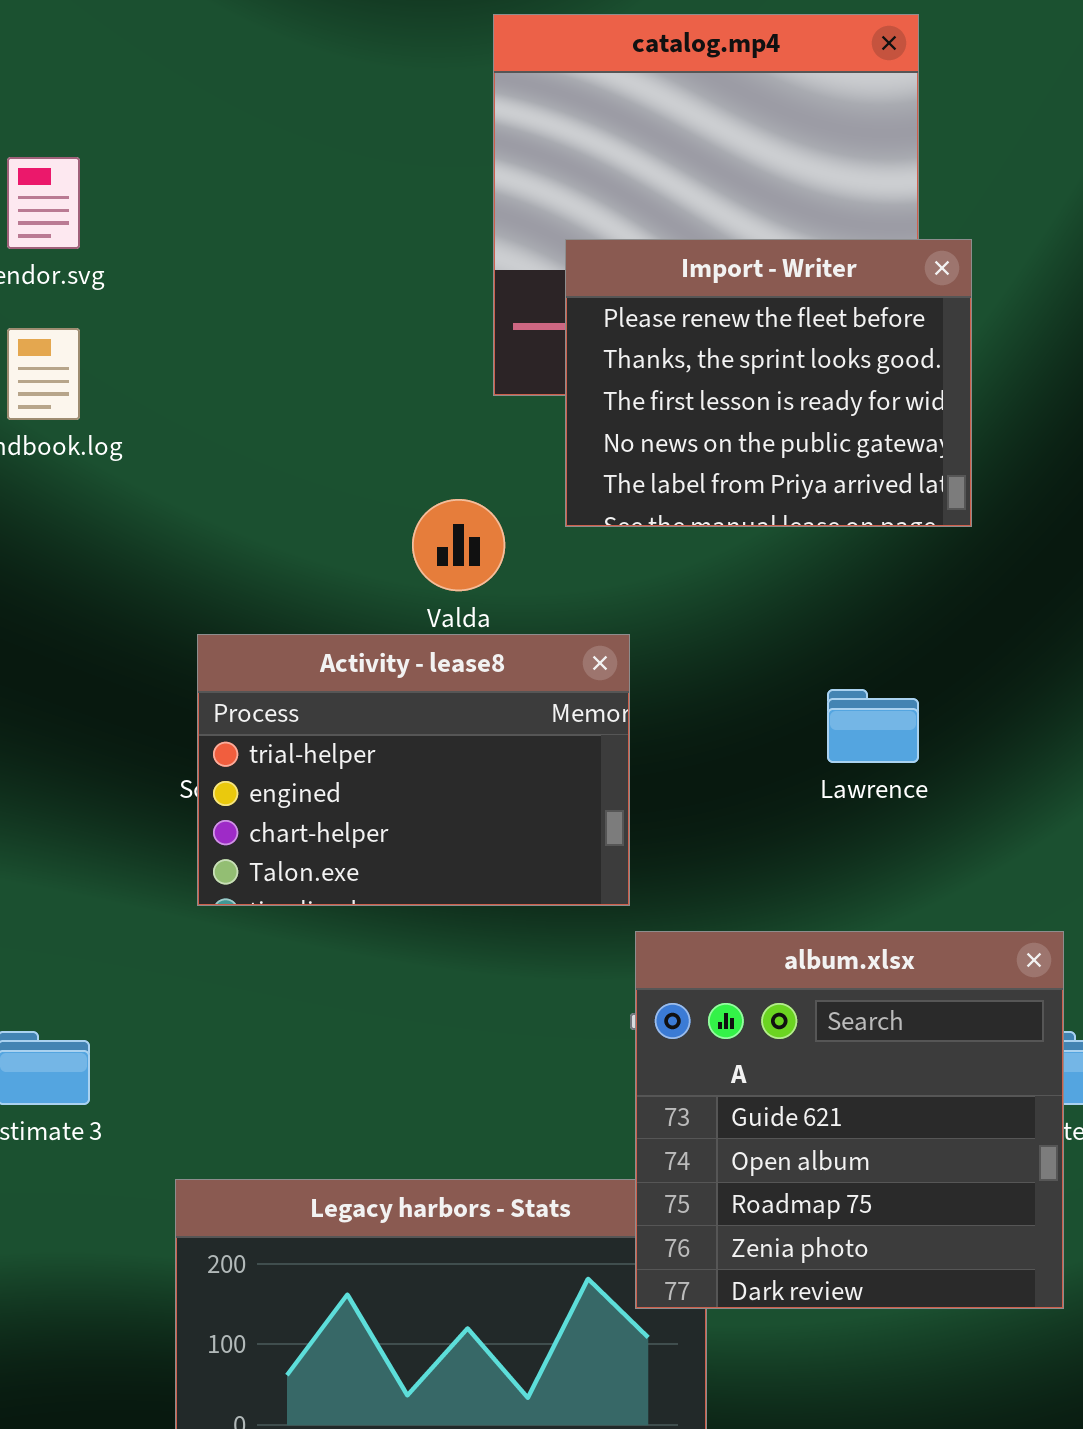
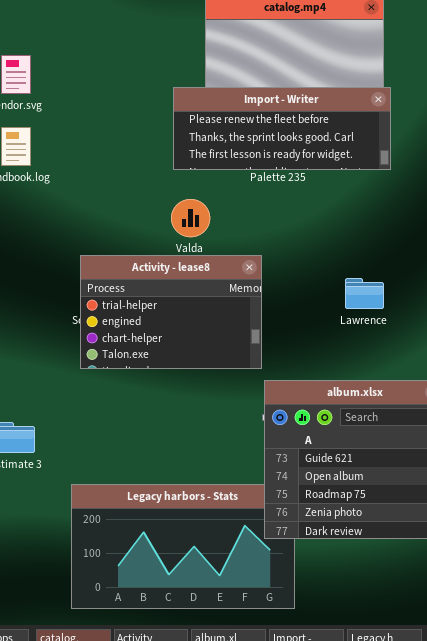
Import - Writer: [565,239,972,527] -> [173,87,391,170], moved, resized

